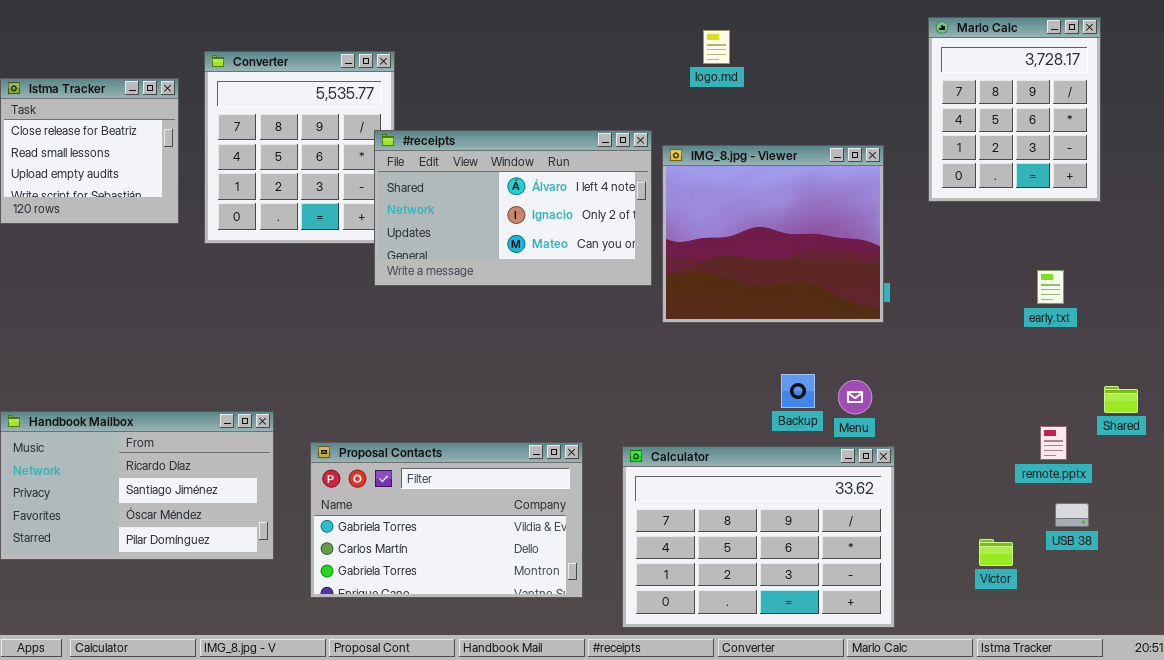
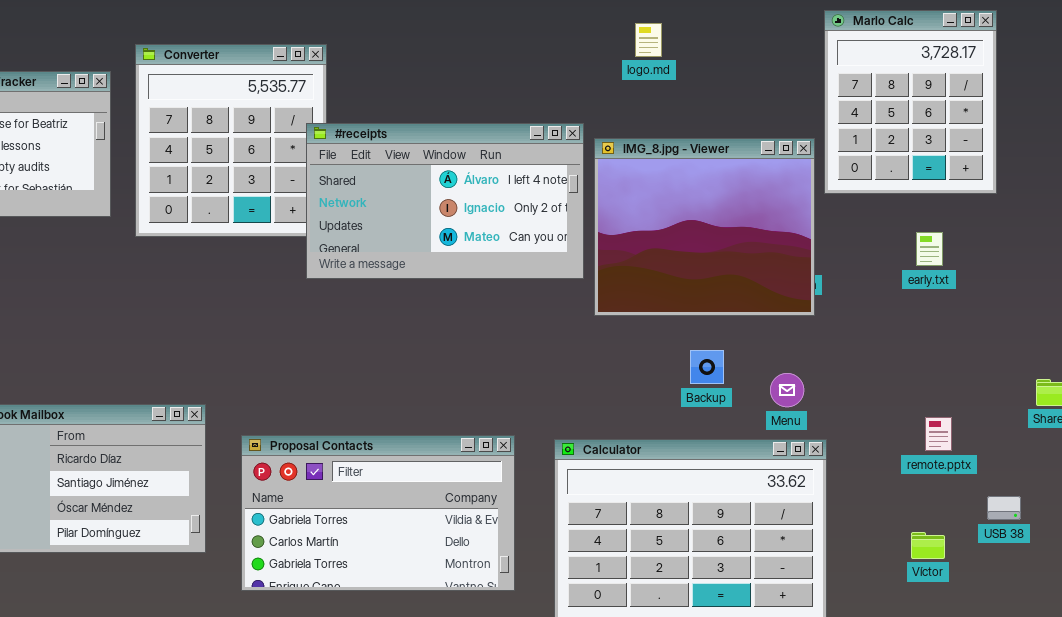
Marlo Calc: [928,17,1101,202] -> [824,10,997,194], moved
early.txt: [1037,270,1064,304] -> [916,232,943,266], moved
Backup: [781,374,815,408] -> [690,350,724,384], moved
remote.pptx: [1040,426,1067,460] -> [925,417,952,451], moved

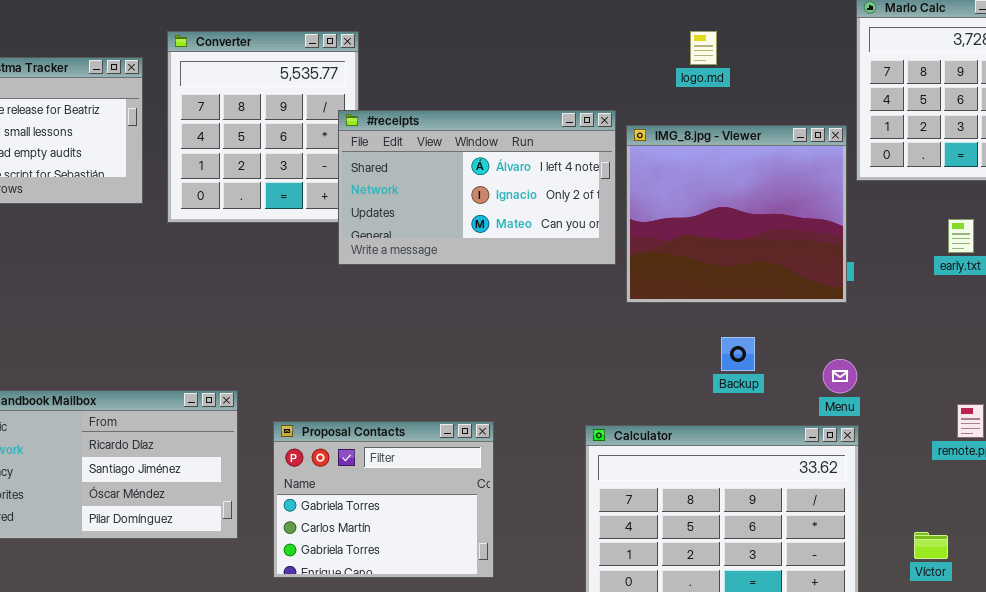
logo.md: [635,23,662,57] -> [690,31,717,65], moved
Menu: [770,373,804,407] -> [823,359,857,393], moved
Proposal Contacts: [241,435,515,591] -> [273,421,494,578], resized
Víctor: [911,532,945,559] -> [914,532,948,559], moved

